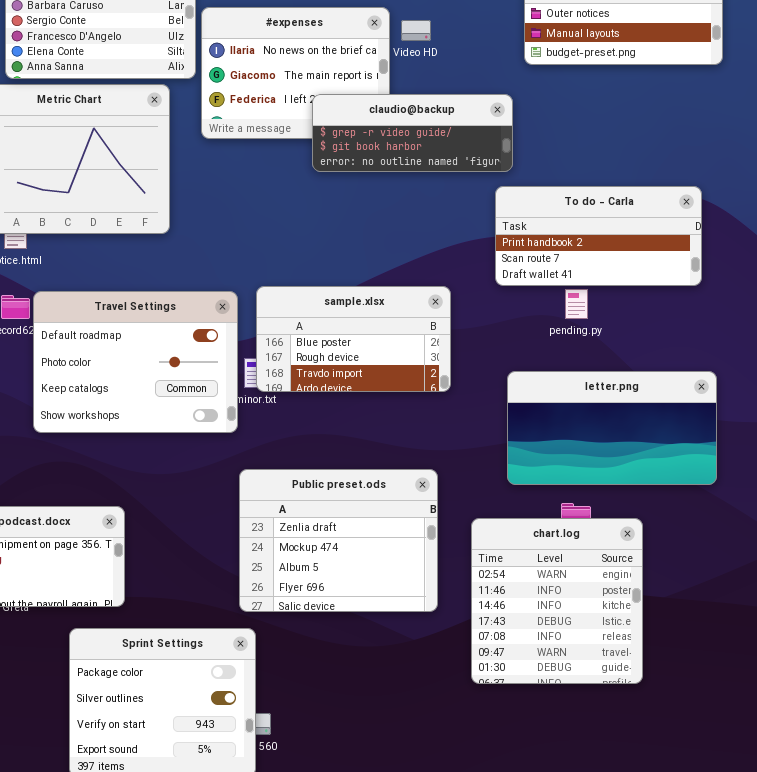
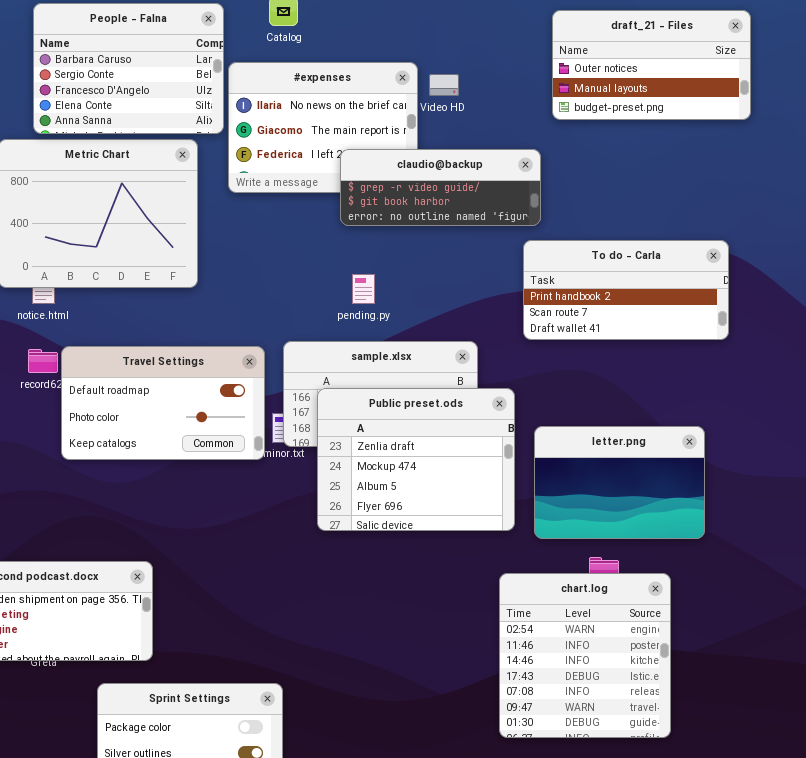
pending.py: [565,289,588,319] -> [352,274,375,304], moved
Travel Settings: [33,291,238,433] -> [61,346,265,460], resized
letter.png: [507,371,717,485] -> [534,426,705,539], resized
Public preset.ods: [239,469,438,612] -> [317,388,515,531], moved

